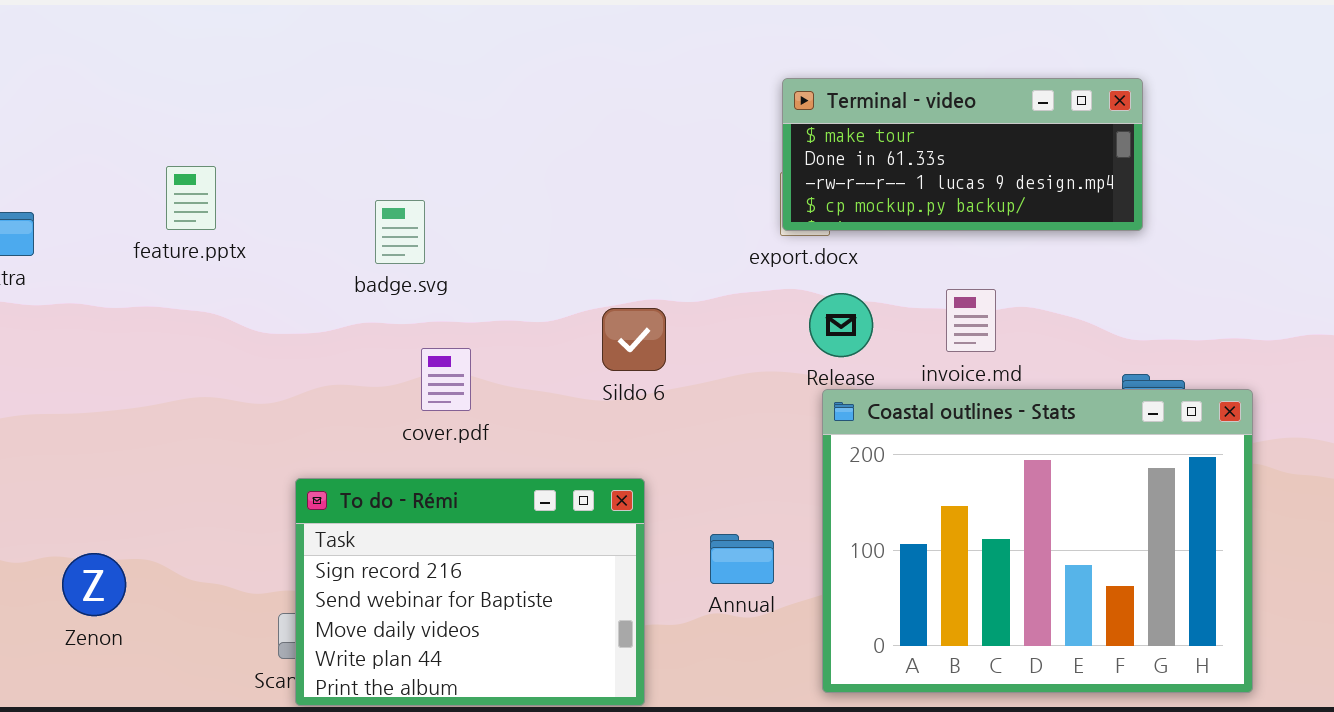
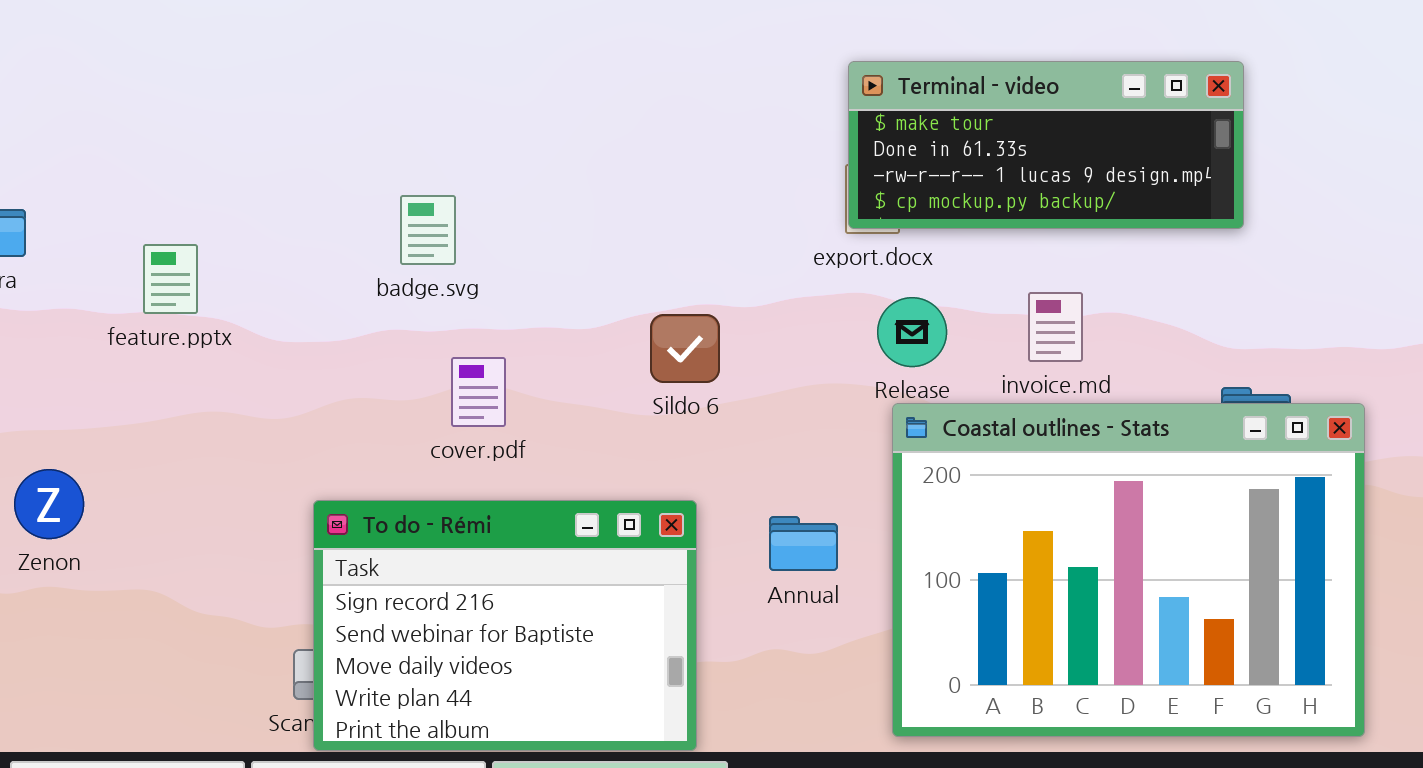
feature.pptx: [166,166,216,230] -> [143,244,198,314], moved
Annual: [710,534,774,584] -> [769,516,838,571], moved
Zenon: [62,553,126,616] -> [14,469,84,539], moved

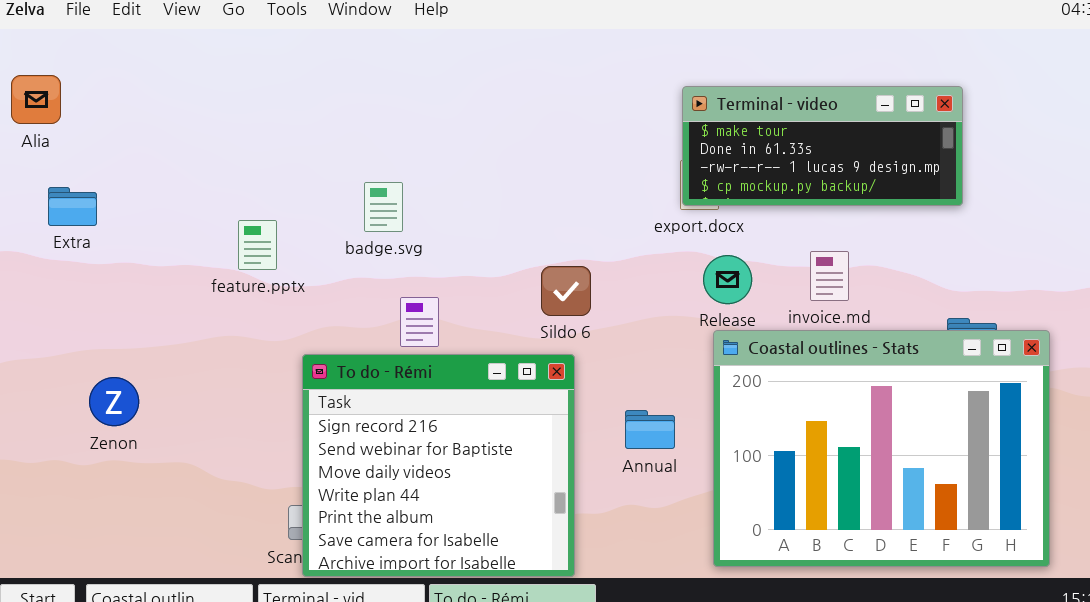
feature.pptx: [143,244,198,314] -> [238,220,277,270], moved
To do - Rémi: [313,500,697,751] -> [302,354,575,577], resized

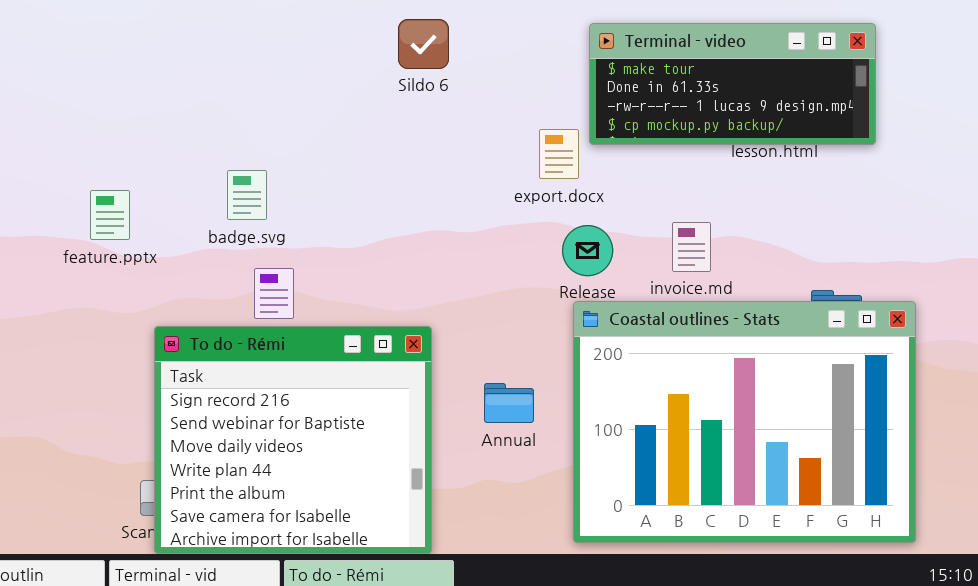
Terminal - video: [682,86,963,206] -> [589,23,876,145], moved
badge.svg: [364,182,403,232] -> [227,170,267,220], moved
Sildo 6: [541,266,591,316] -> [398,19,449,69], moved

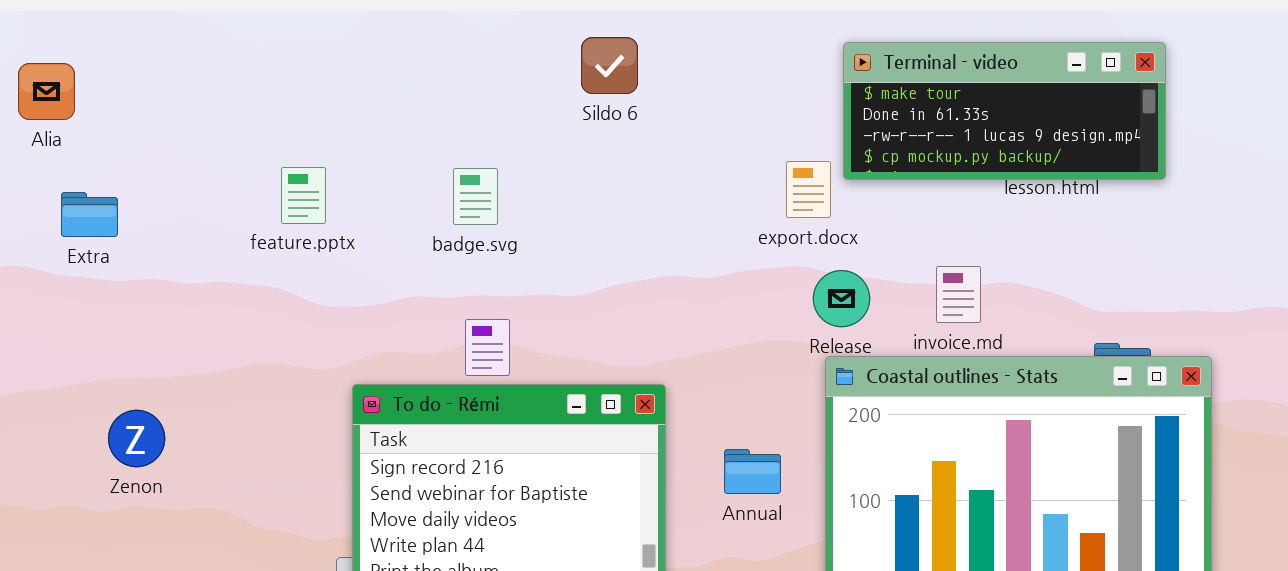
Sildo 6: [398,19,449,69] -> [581,37,638,94], moved
badge.svg: [227,170,267,220] -> [453,168,498,225], moved
feature.pptx: [90,190,130,240] -> [281,167,326,224], moved

